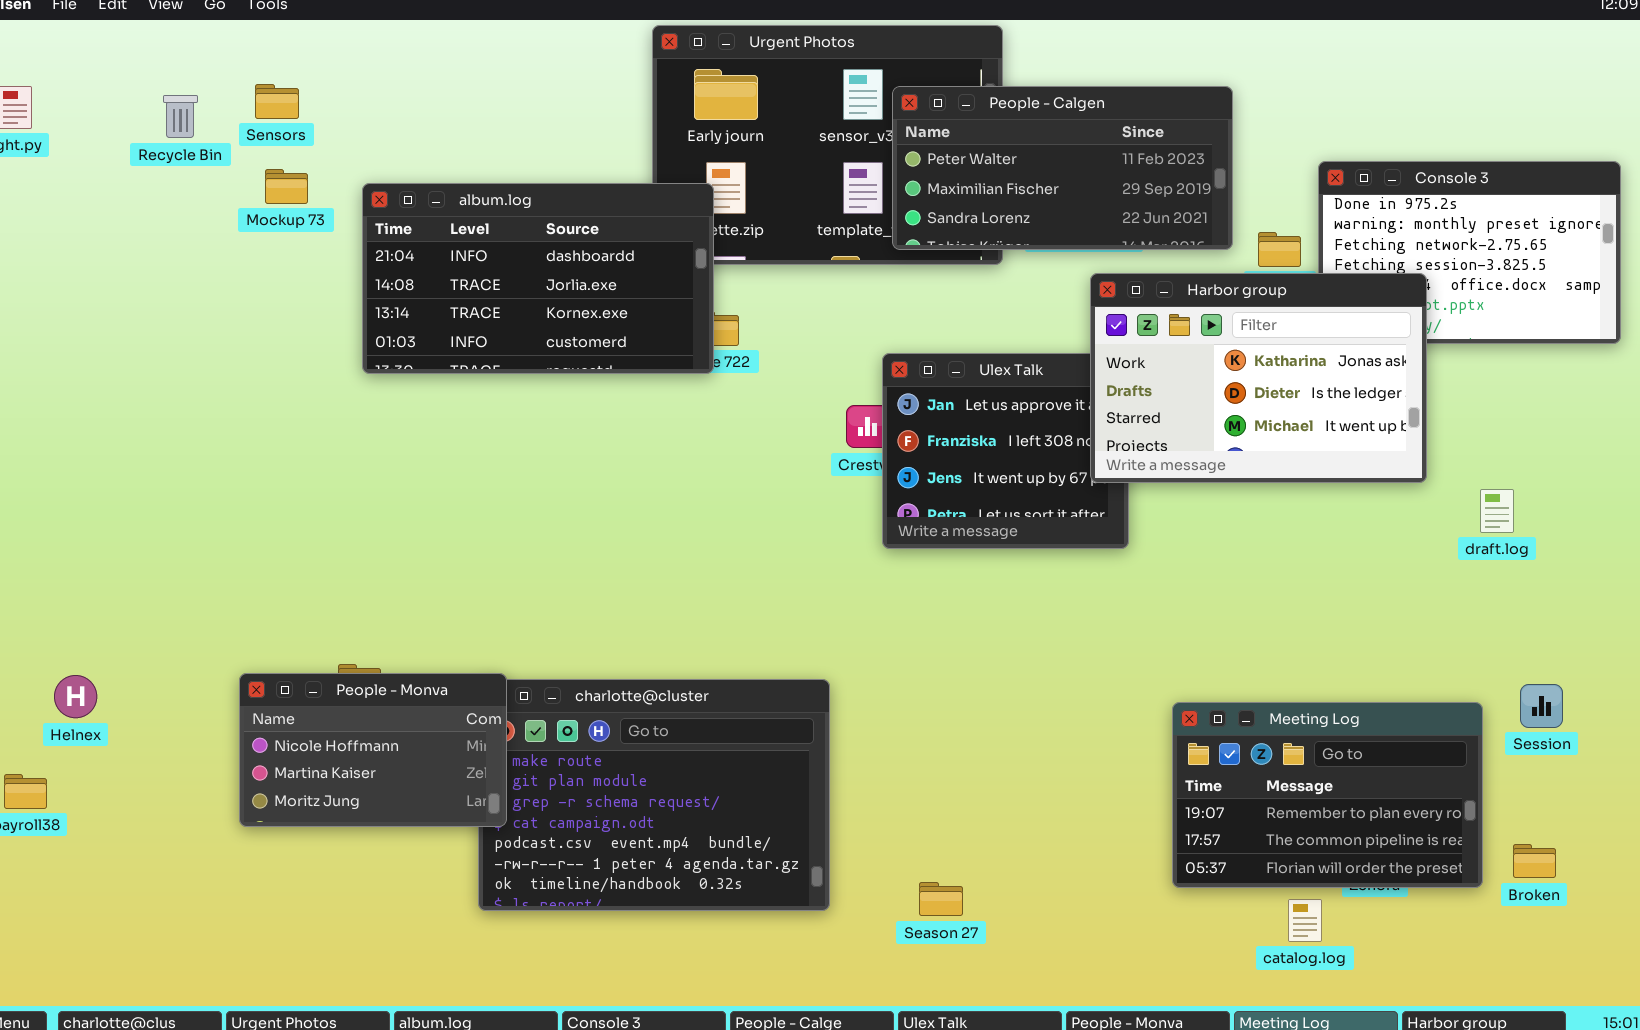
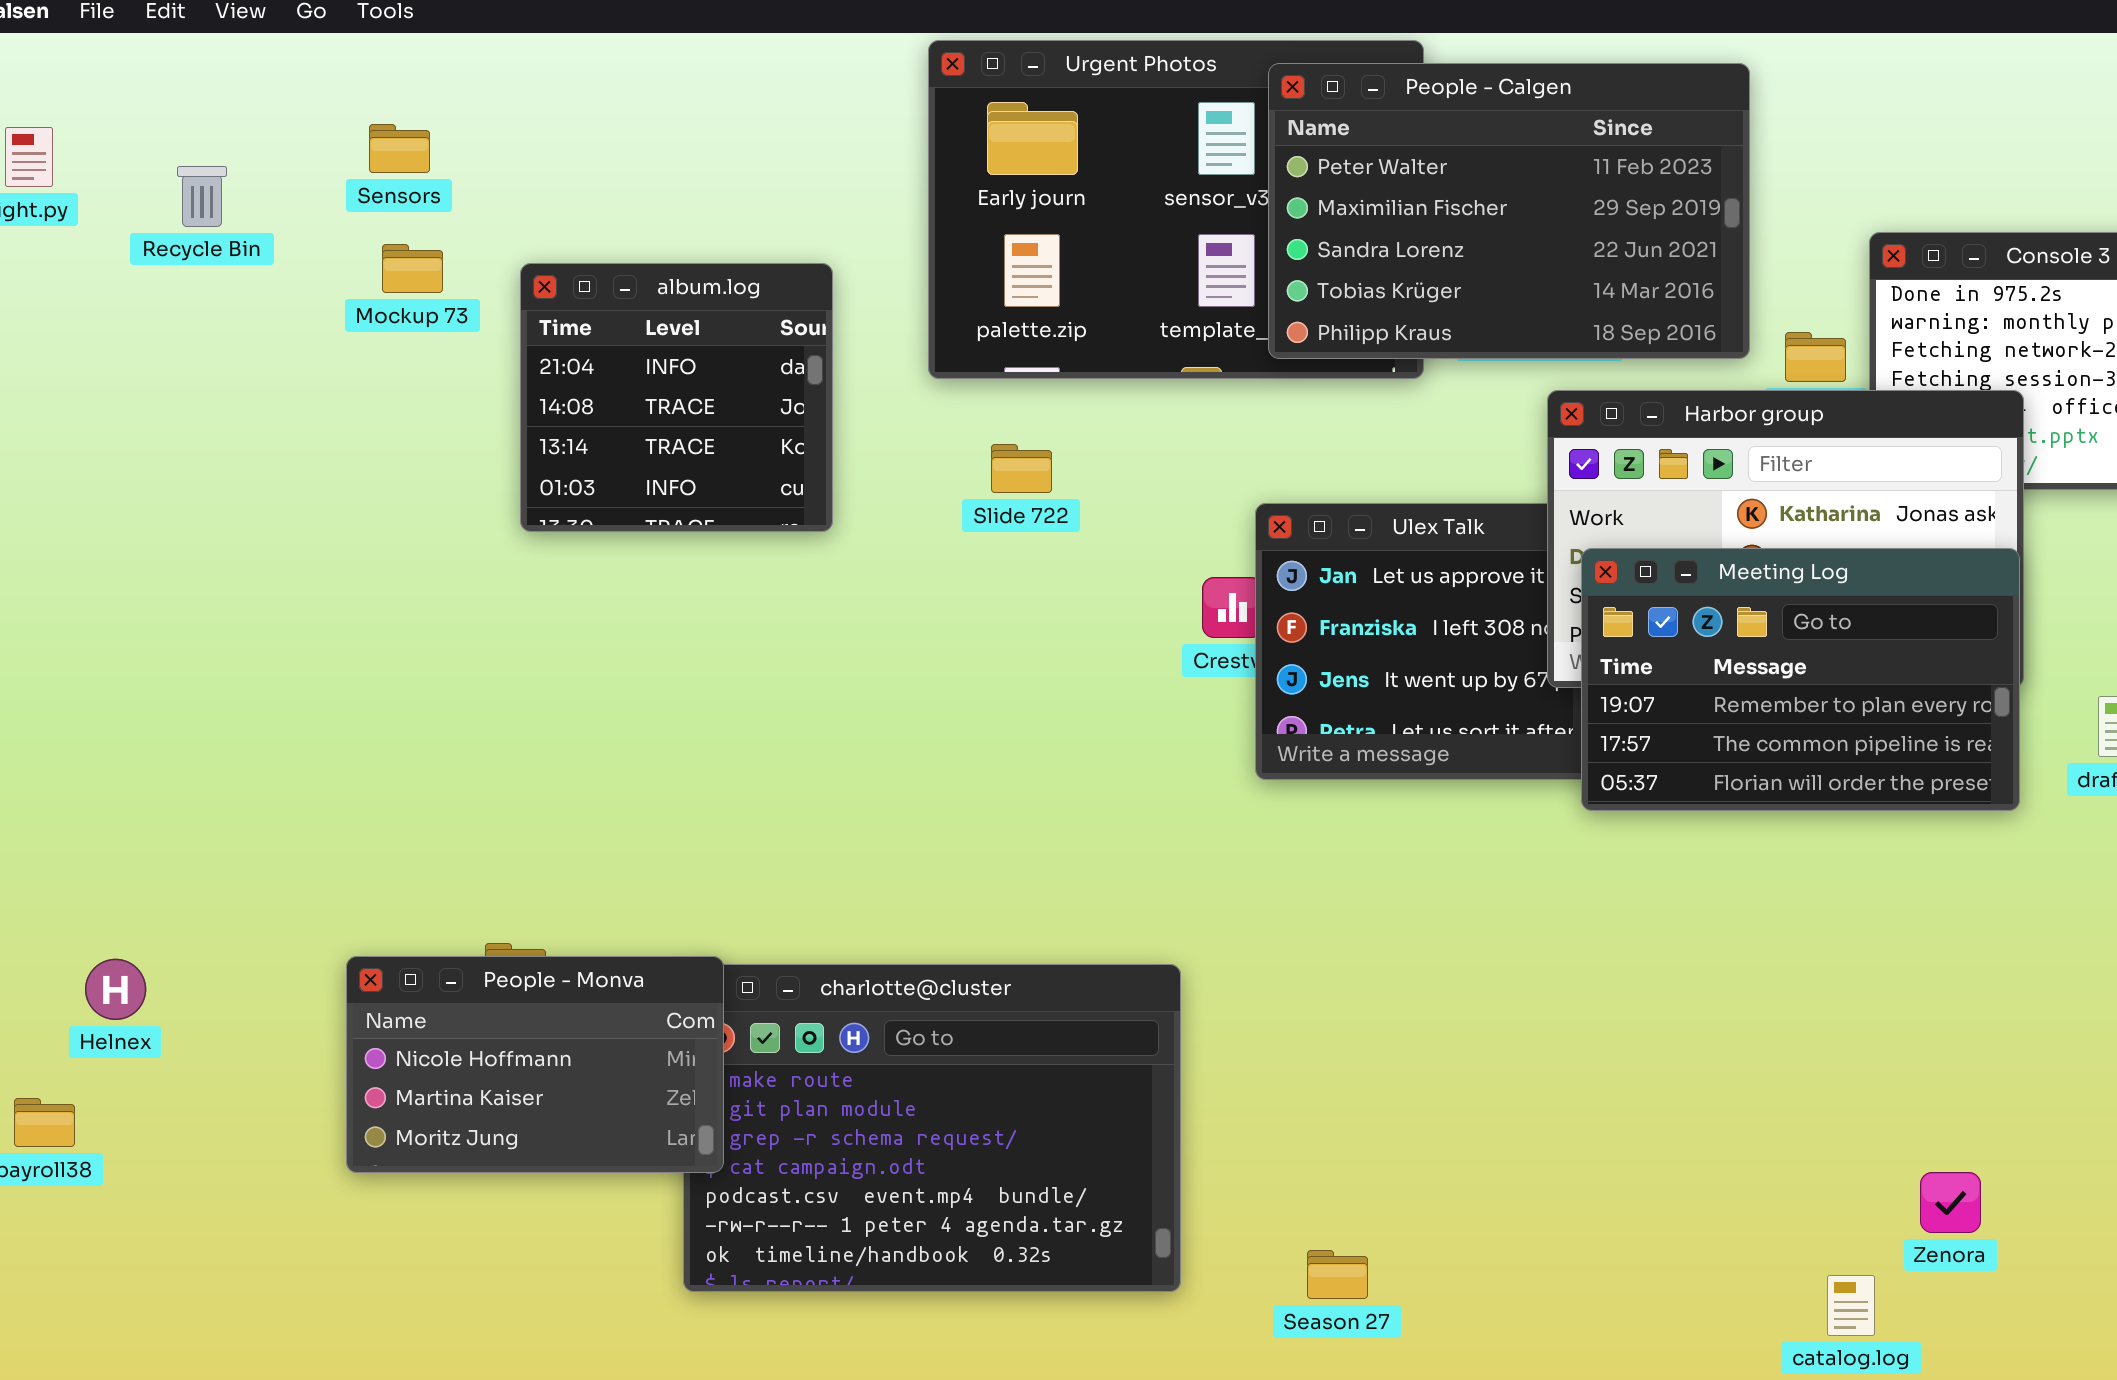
People - Calgen: [892,86,1233,250] -> [1268,63,1750,359], resized
Recycle Bin: [163,95,198,138] -> [177,166,227,227], moved
album.log: [362,183,714,374] -> [520,263,833,532], resized
Meeting Log: [1172,702,1483,888] -> [1581,548,2020,811], moved

